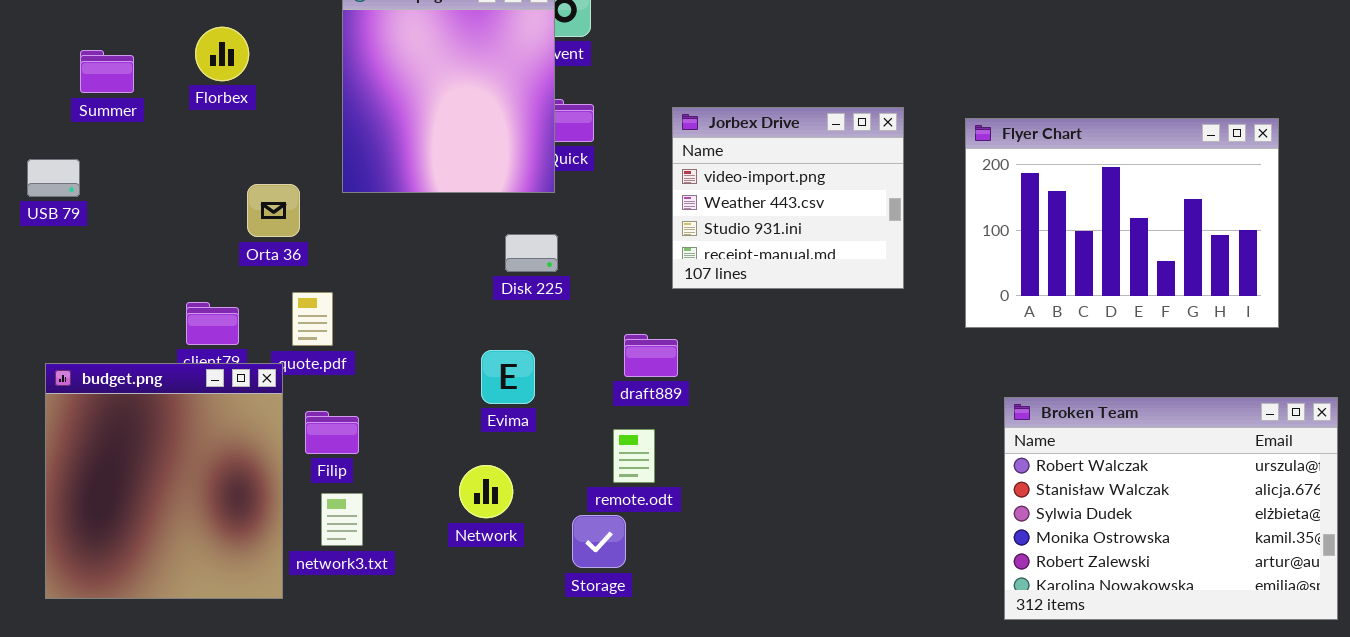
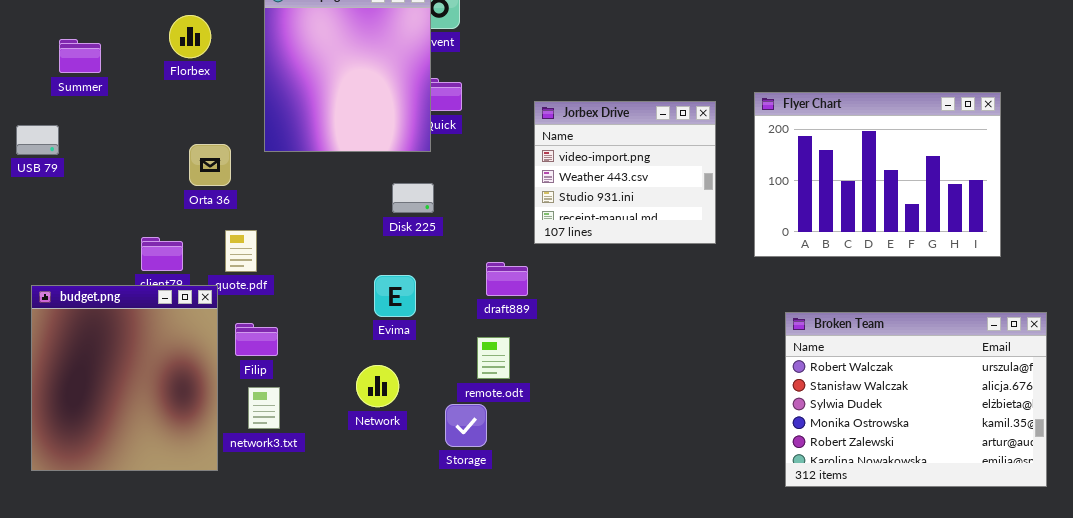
Florbex: [195,27,249,81] -> [169,15,211,58], moved
Jorbex Drive: [672,107,904,289] -> [534,101,716,244], moved

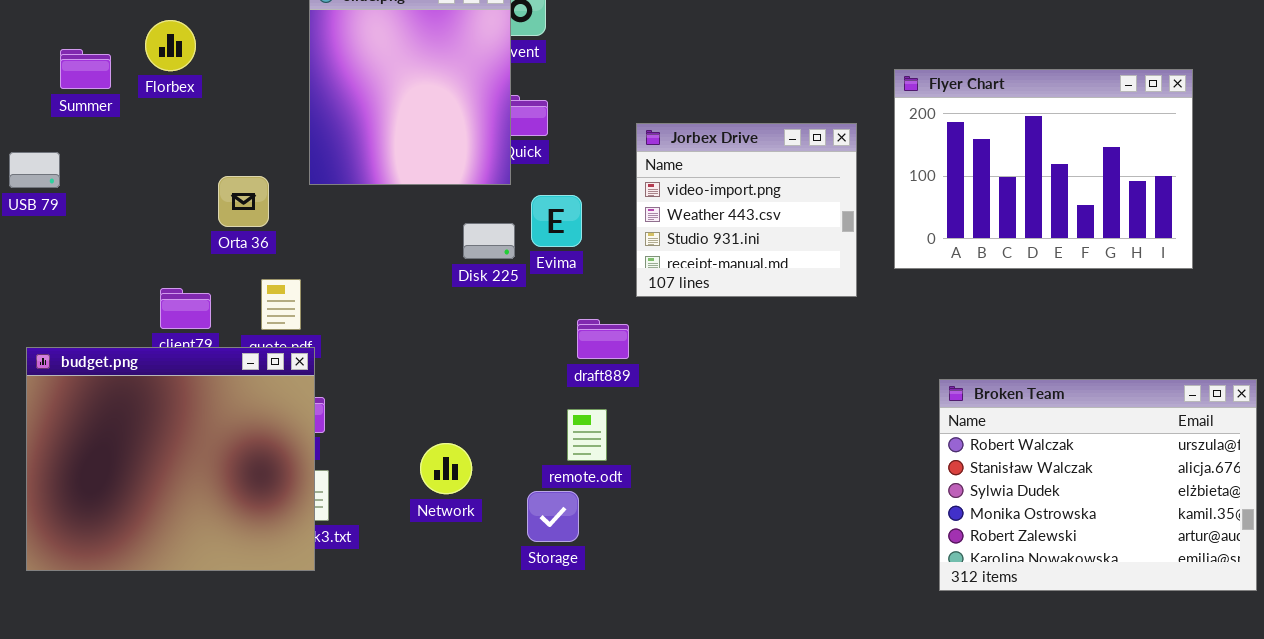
Florbex: [169,15,211,58] -> [145,20,196,71], moved
Flyer Chart: [754,92,1001,257] -> [894,69,1193,269], moved
Evima: [374,275,416,317] -> [531,195,582,247], moved
budget.png: [31,285,218,471] -> [26,347,315,571], resized

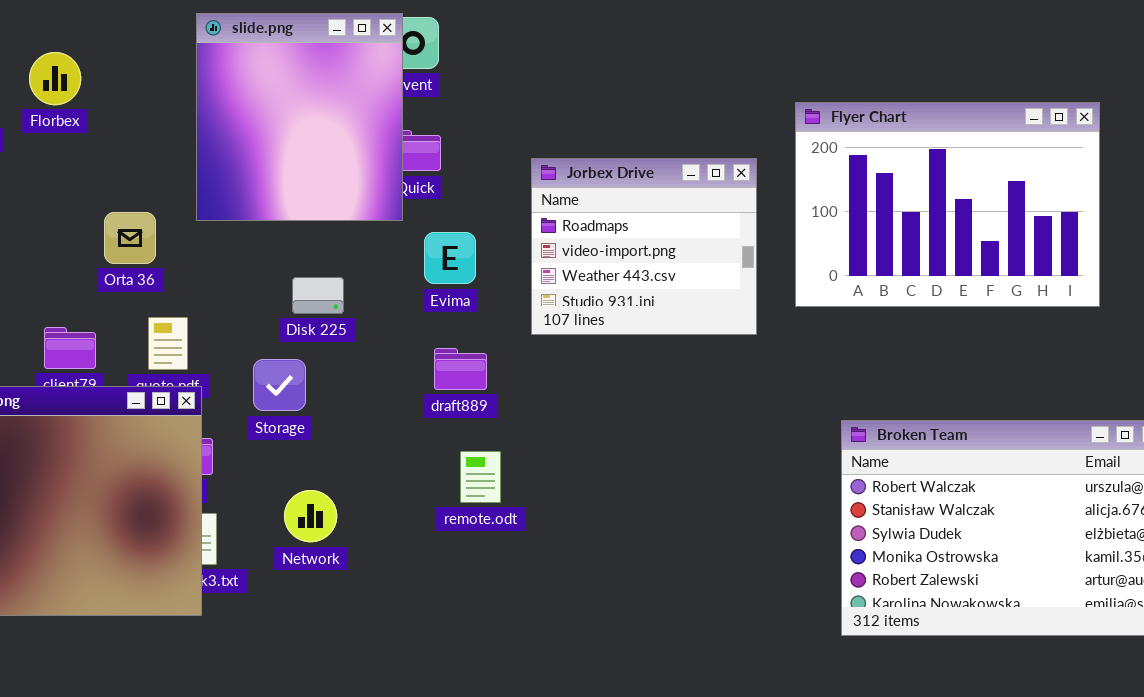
Jorbex Drive: [636,123,857,297] -> [531,158,757,335], scrolled up 1 row
Disk 225: [463,223,515,259] -> [292,277,344,314], moved
draft889: [577,319,629,359] -> [434,348,487,390], moved
Network: [420,443,472,494] -> [284,490,337,542], moved
Storage: [527,491,579,542] -> [253,359,306,411], moved

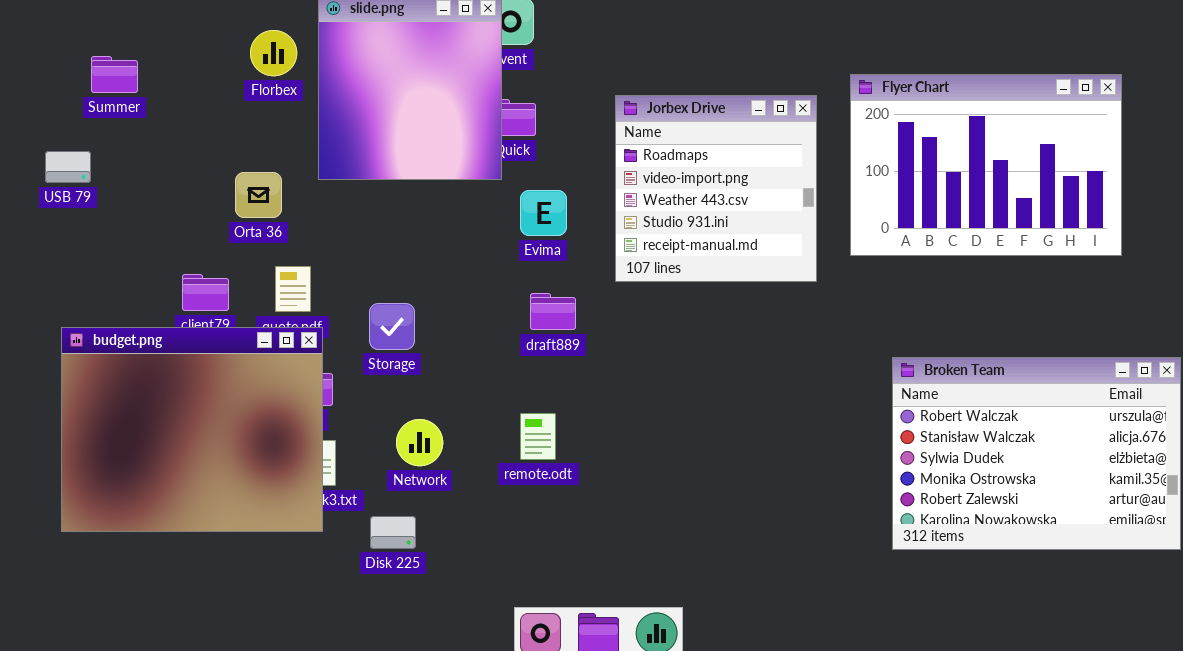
Florbex: [29,52,81,105] -> [250,30,297,76], moved
Jorbex Drive: [531,158,757,335] -> [615,95,817,282], resized
Disk 225: [292,277,344,314] -> [370,516,416,549], moved
remote.odt: [460,451,501,503] -> [520,413,556,460], moved

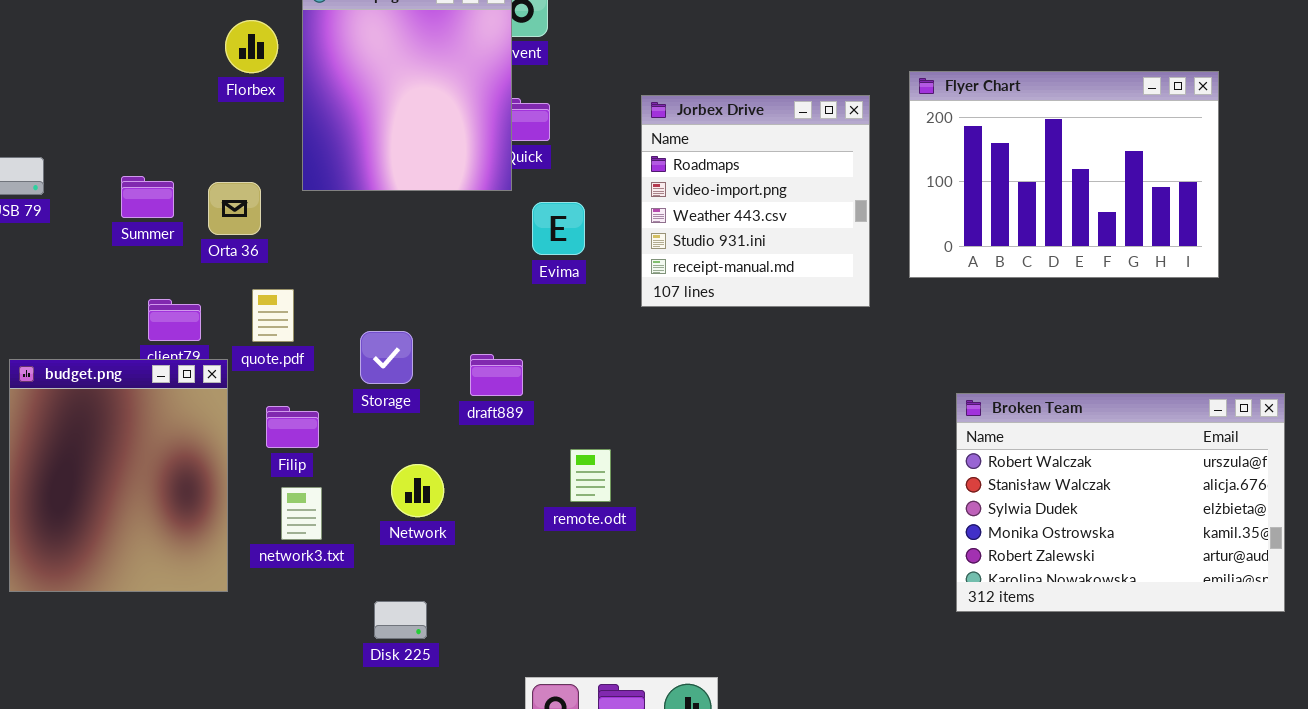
Summer: [91,56,138,93] -> [121,176,174,218], moved
draft889: [530,293,576,330] -> [470,354,523,396], moved
budget.png: [61,327,323,532] -> [9,359,228,592], resized
remote.odt: [520,413,556,460] -> [570,449,611,502], moved
Disk 225: [370,516,416,549] -> [374,601,427,639], moved

